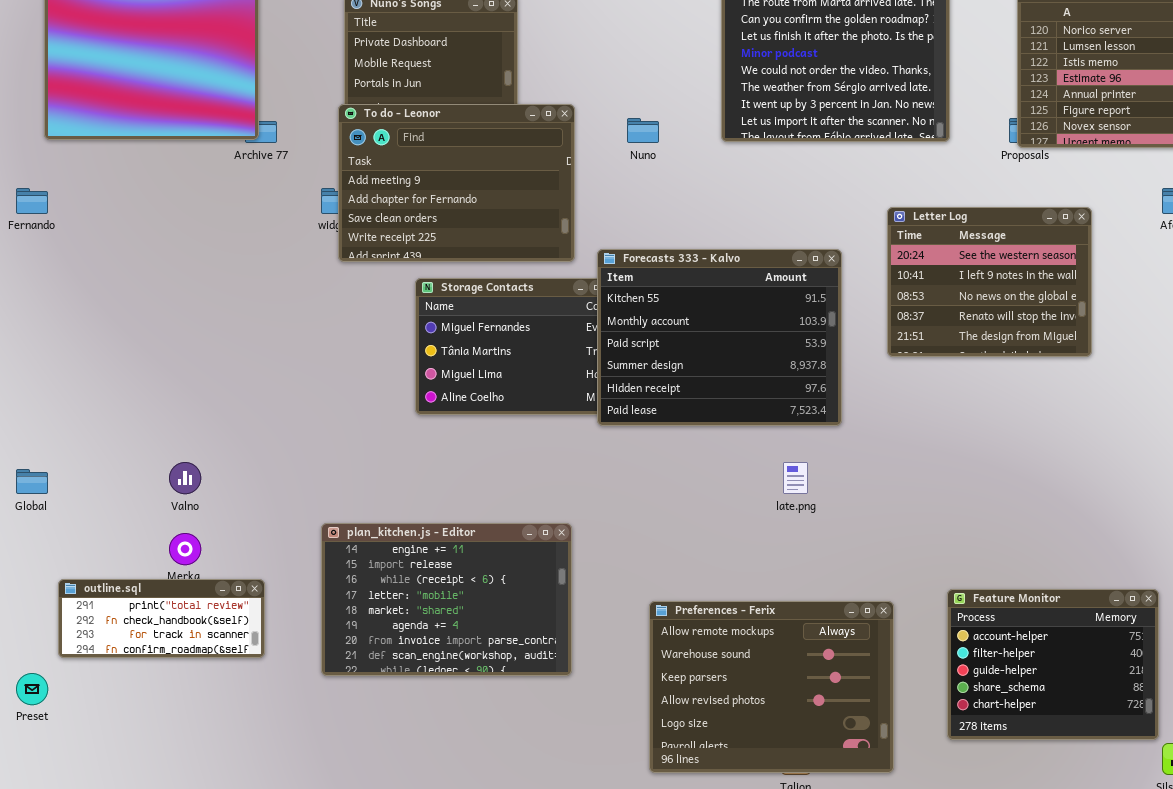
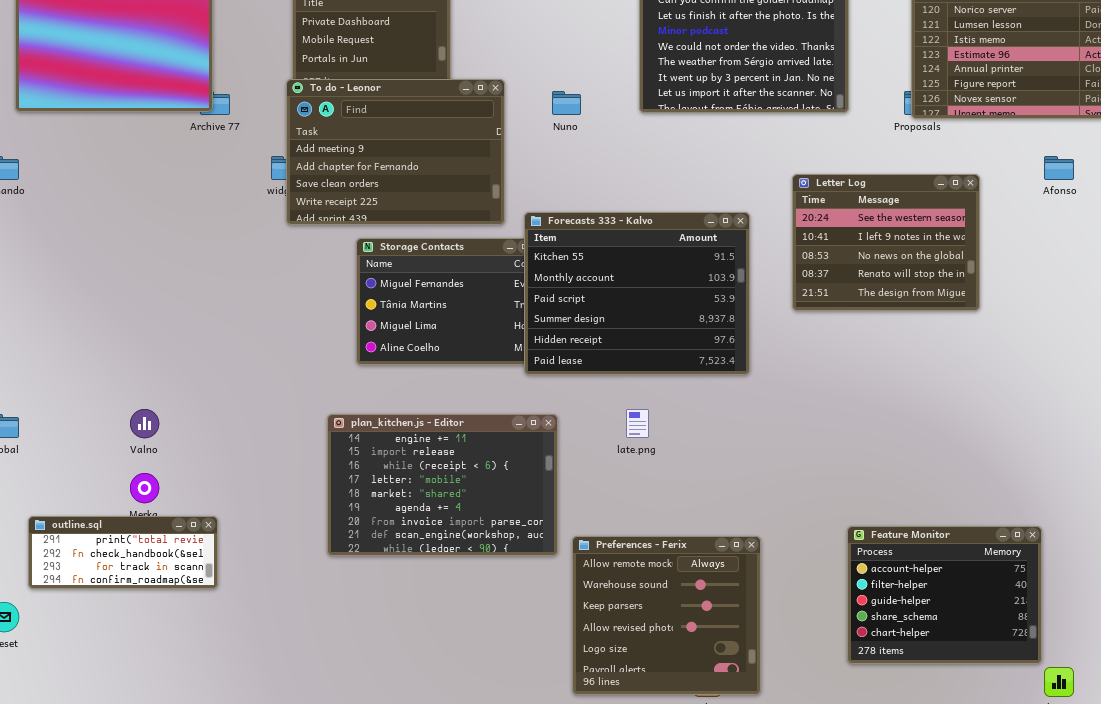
late.png: [783,462,808,494] -> [626,409,649,438], moved
plan_kitchen.js - Editor: [321,523,572,676] -> [327,414,558,556], moved
Preferences - Ferix: [649,601,894,773] -> [572,536,761,695], resized

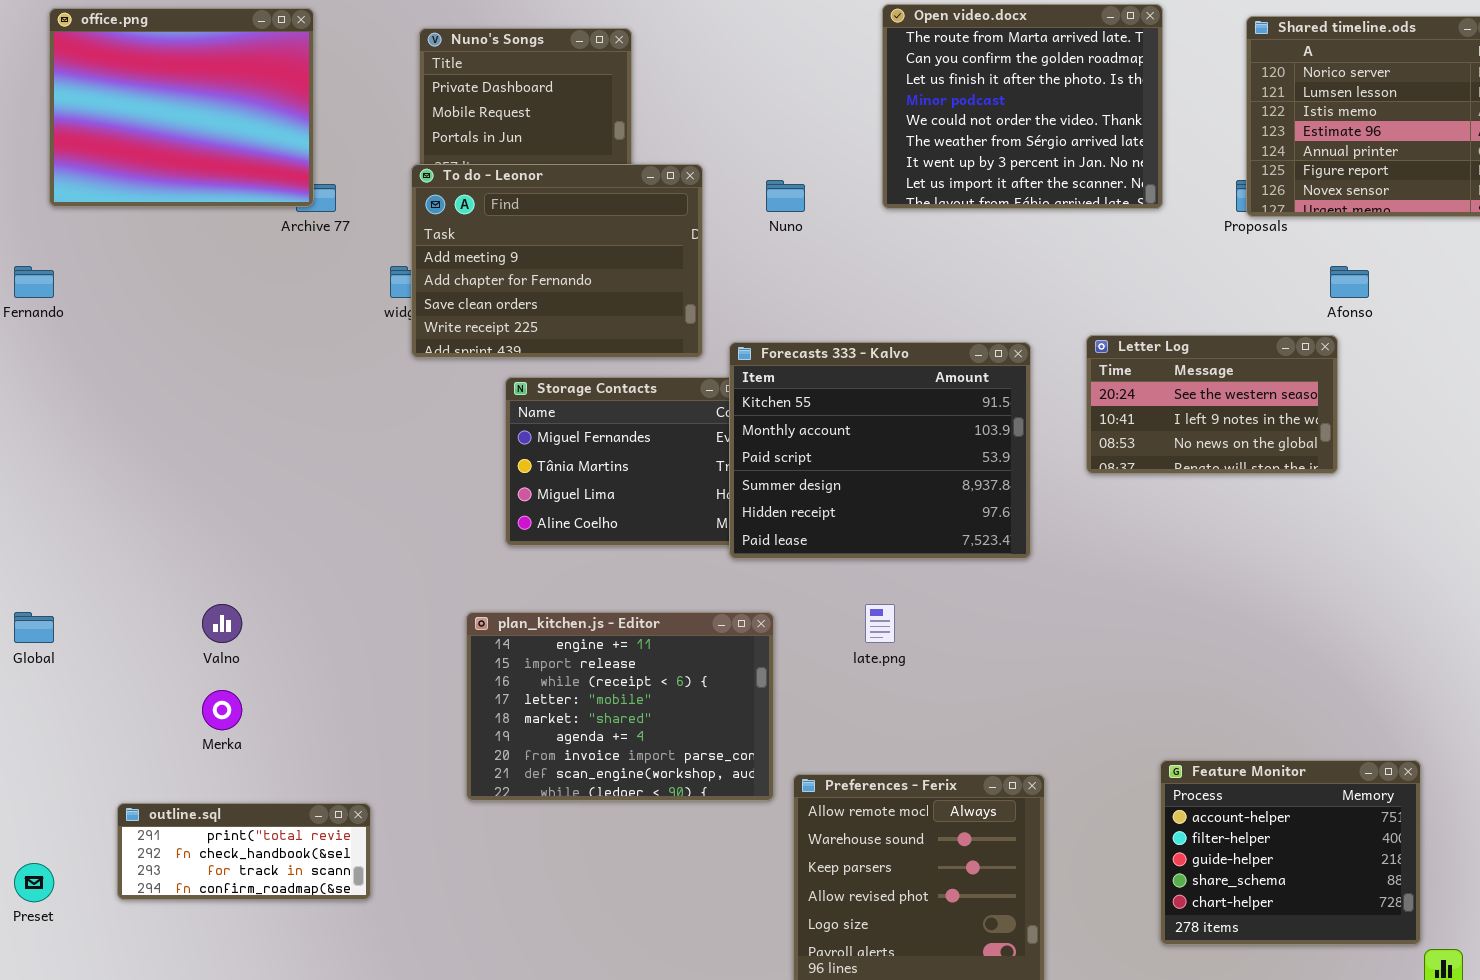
Afonso: [1044,156,1074,180] -> [1330,266,1369,298], moved
Letter Log: [792,174,980,311] -> [1086,335,1338,474], resized
outline.sql: [28,516,218,589] -> [117,803,371,900], moved

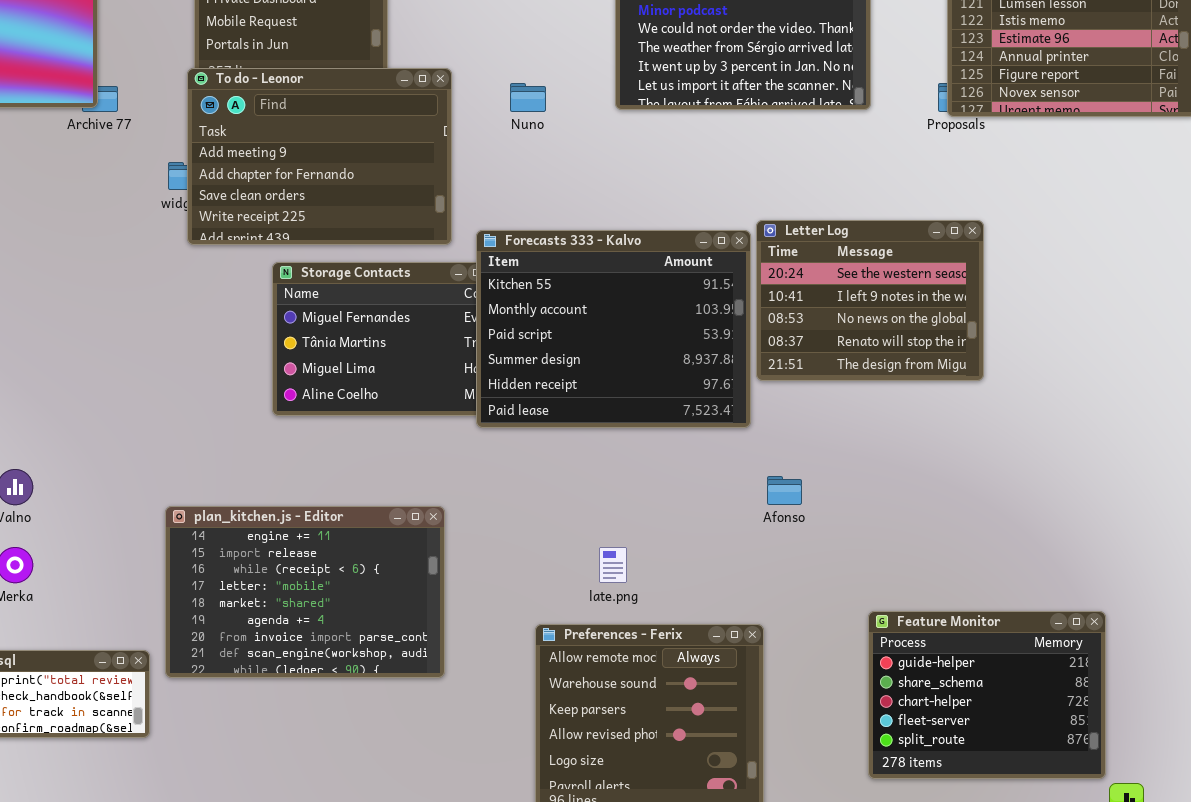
Afonso: [1330,266,1369,298] -> [767,476,802,505], moved
Letter Log: [1086,335,1338,474] -> [756,220,984,381], moved, resized
late.png: [865,604,895,643] -> [599,547,627,583], moved
plan_kitchen.js - Editor: [466,612,774,801] -> [165,506,445,678], moved
Feature Monitor: [1160,760,1421,945] -> [868,611,1106,779], scrolled down 2 rows

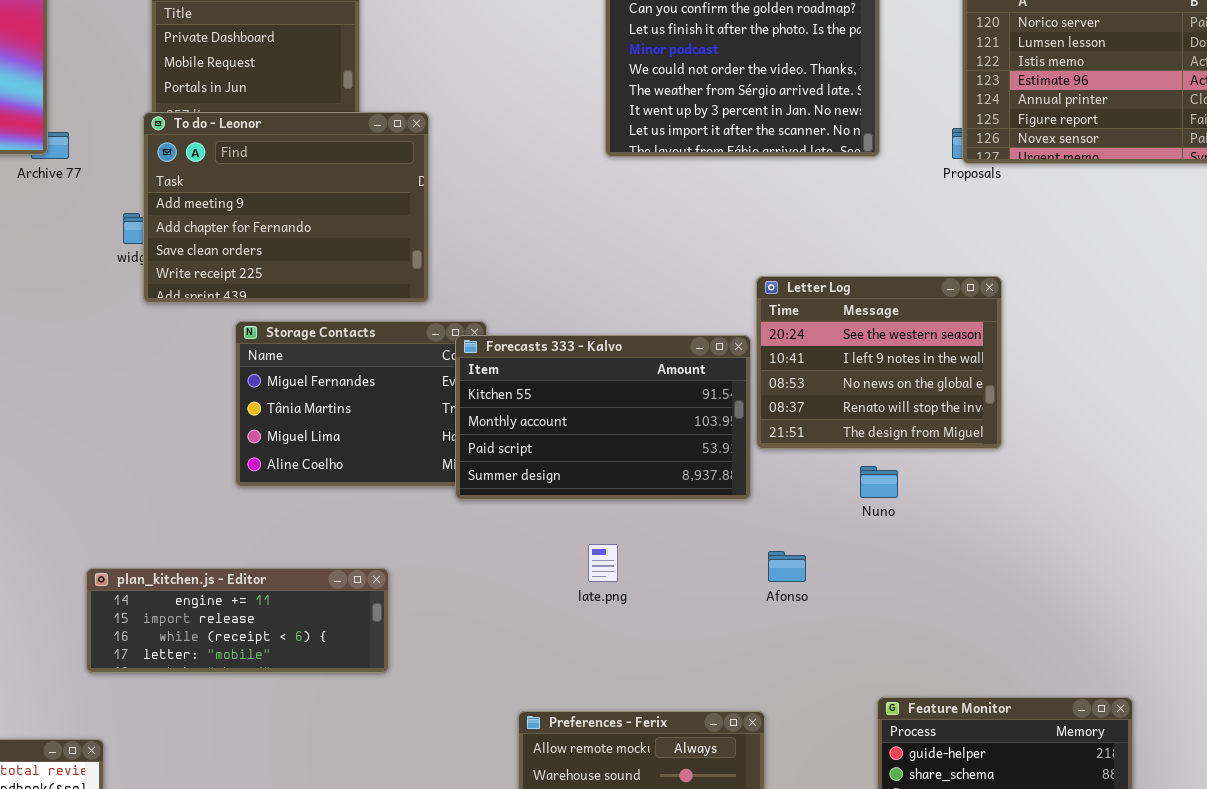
Nuno: [510,83,546,112] -> [860,466,898,498], moved
Forecasts 333 - Kalvo: [476,230,751,428] -> [455,335,751,500], resized
plan_kitchen.js - Editor: [165,506,445,678] -> [86,568,389,673], moved, resized
late.png: [599,547,627,583] -> [588,544,618,582], moved

